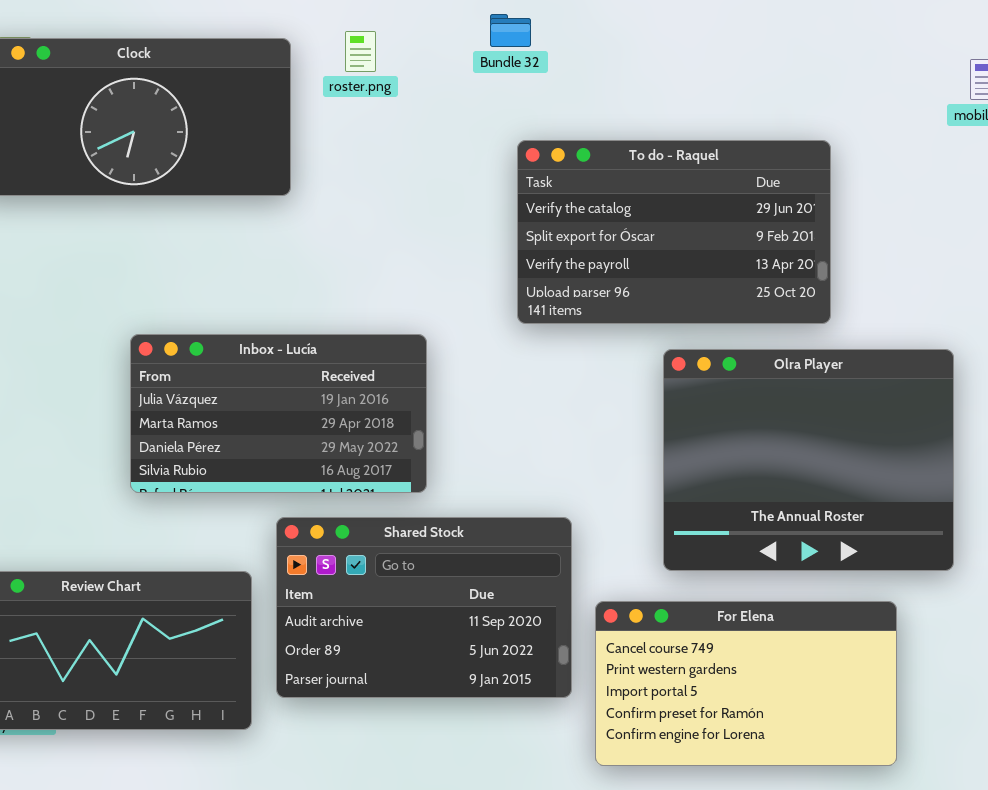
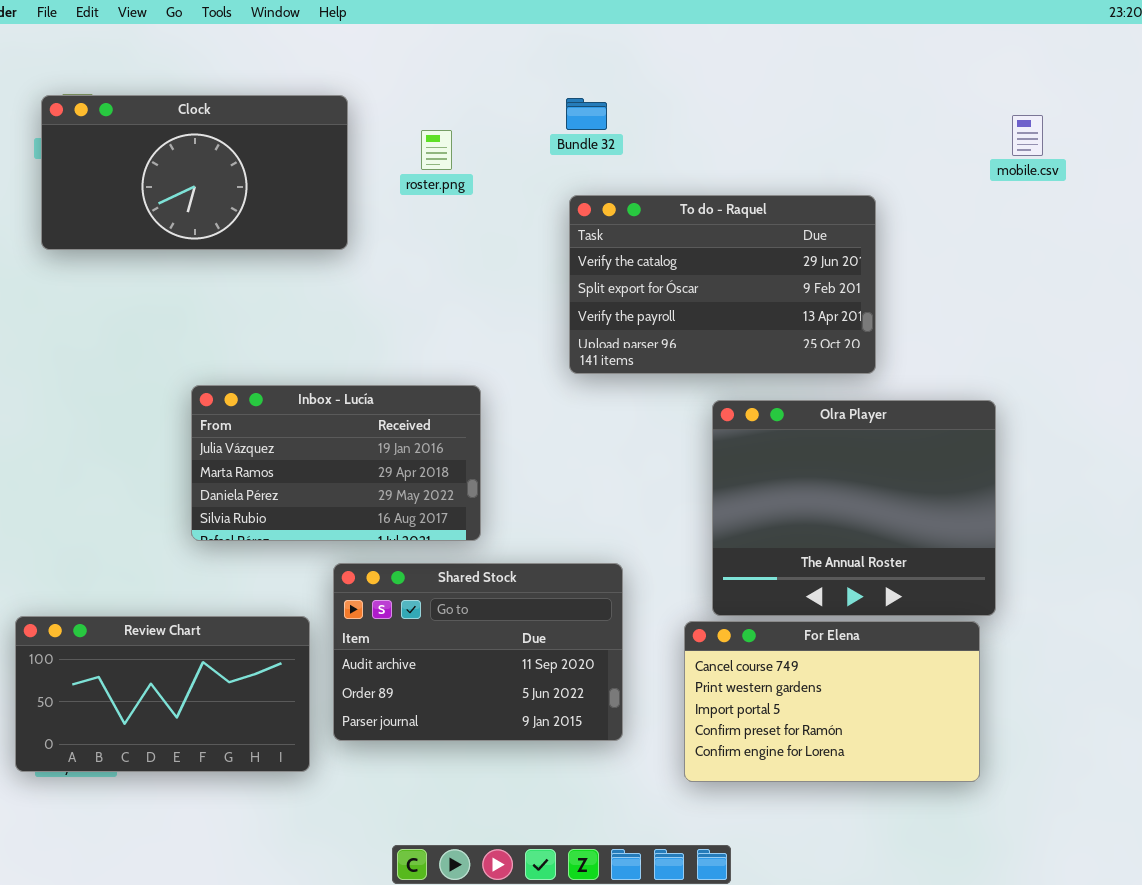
Bundle 32: [490,14,531,47] -> [566,98,607,130], moved
roster.png: [345,31,376,72] -> [421,130,452,170], moved
For Elena: [595,601,897,766] -> [684,621,980,782], moved

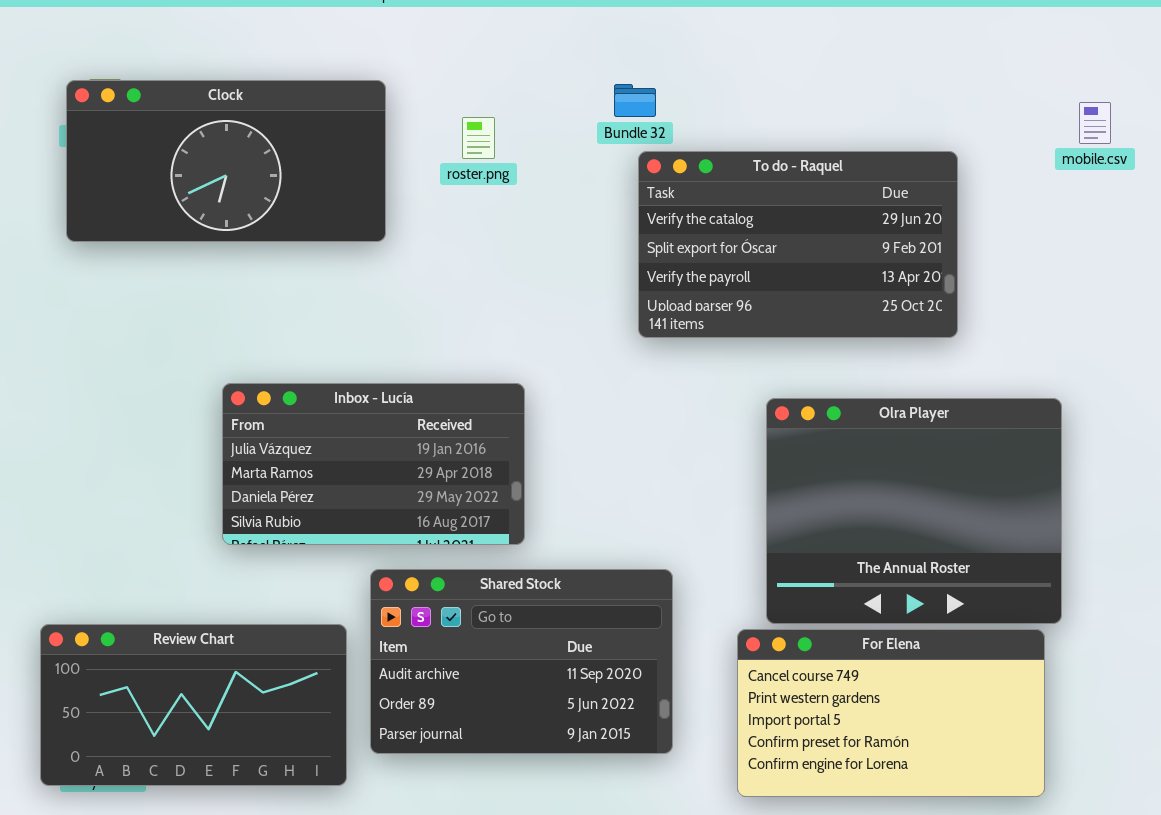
To do - Raquel: [569,195,876,374] -> [638,151,958,338], moved

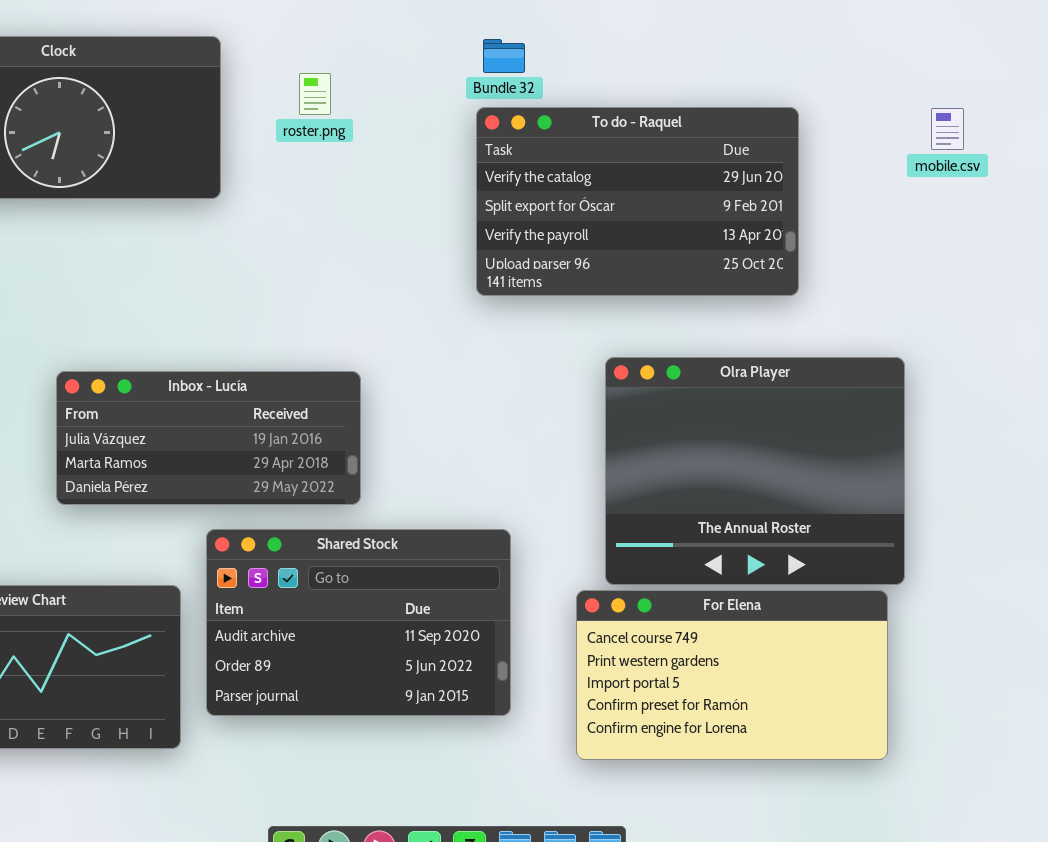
Bundle 32: [614,84,656,117] -> [483,39,525,73], moved
mobile.csv: [1079,102,1111,144] -> [931,108,964,150], moved
Inbox - Lucía: [222,383,525,545] -> [56,371,361,505], resized

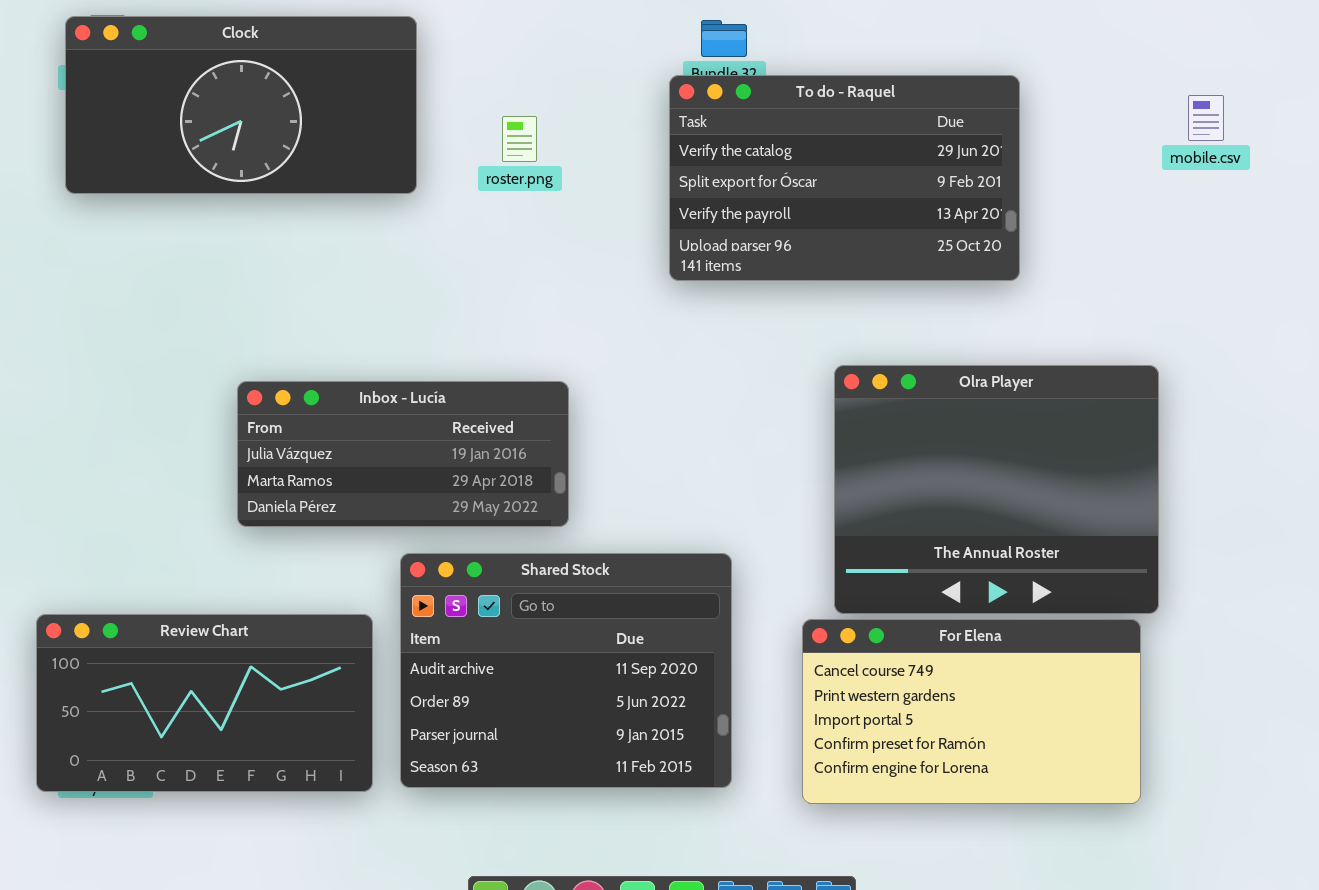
roster.png: [299,73,331,115] -> [502,116,537,162], moved
To do - Raquel: [476,107,799,296] -> [669,75,1020,281], moved
Shared Stock: [206,529,511,716] -> [400,553,732,788], resized

